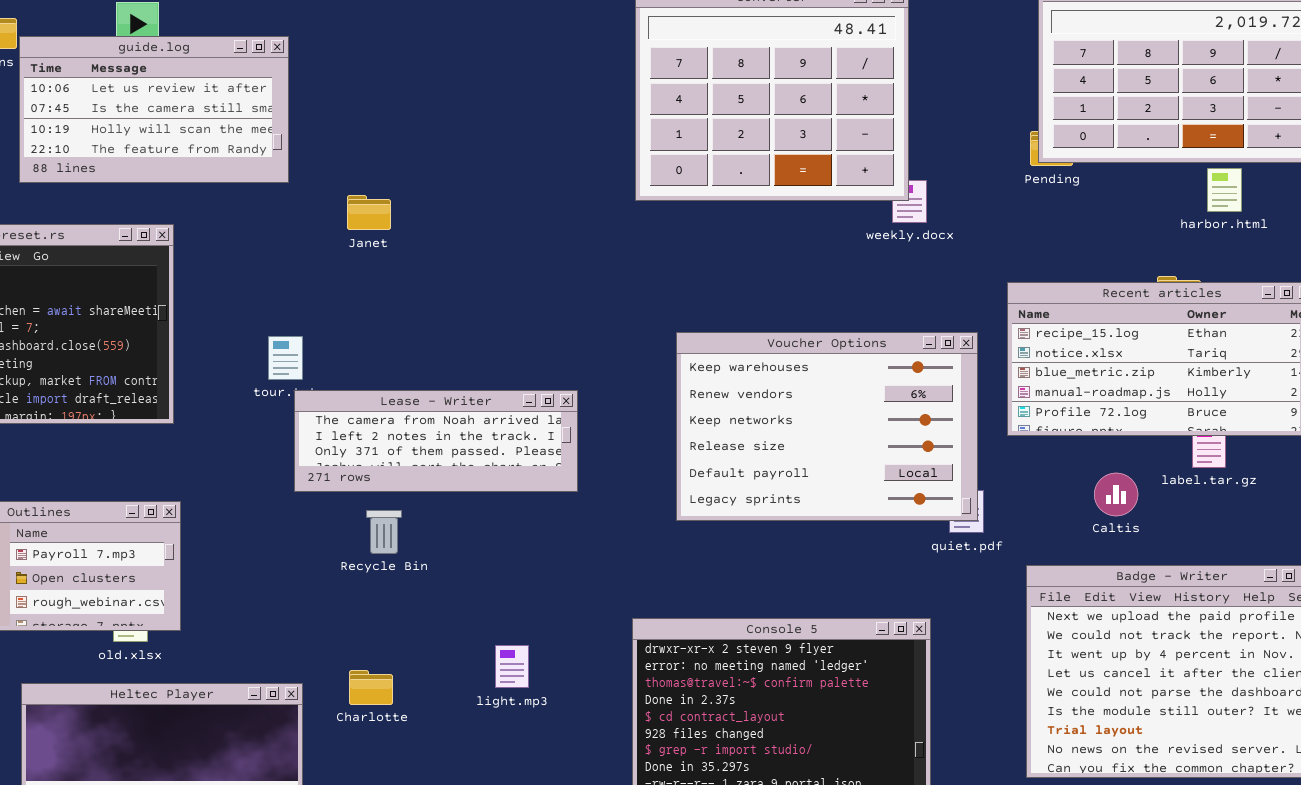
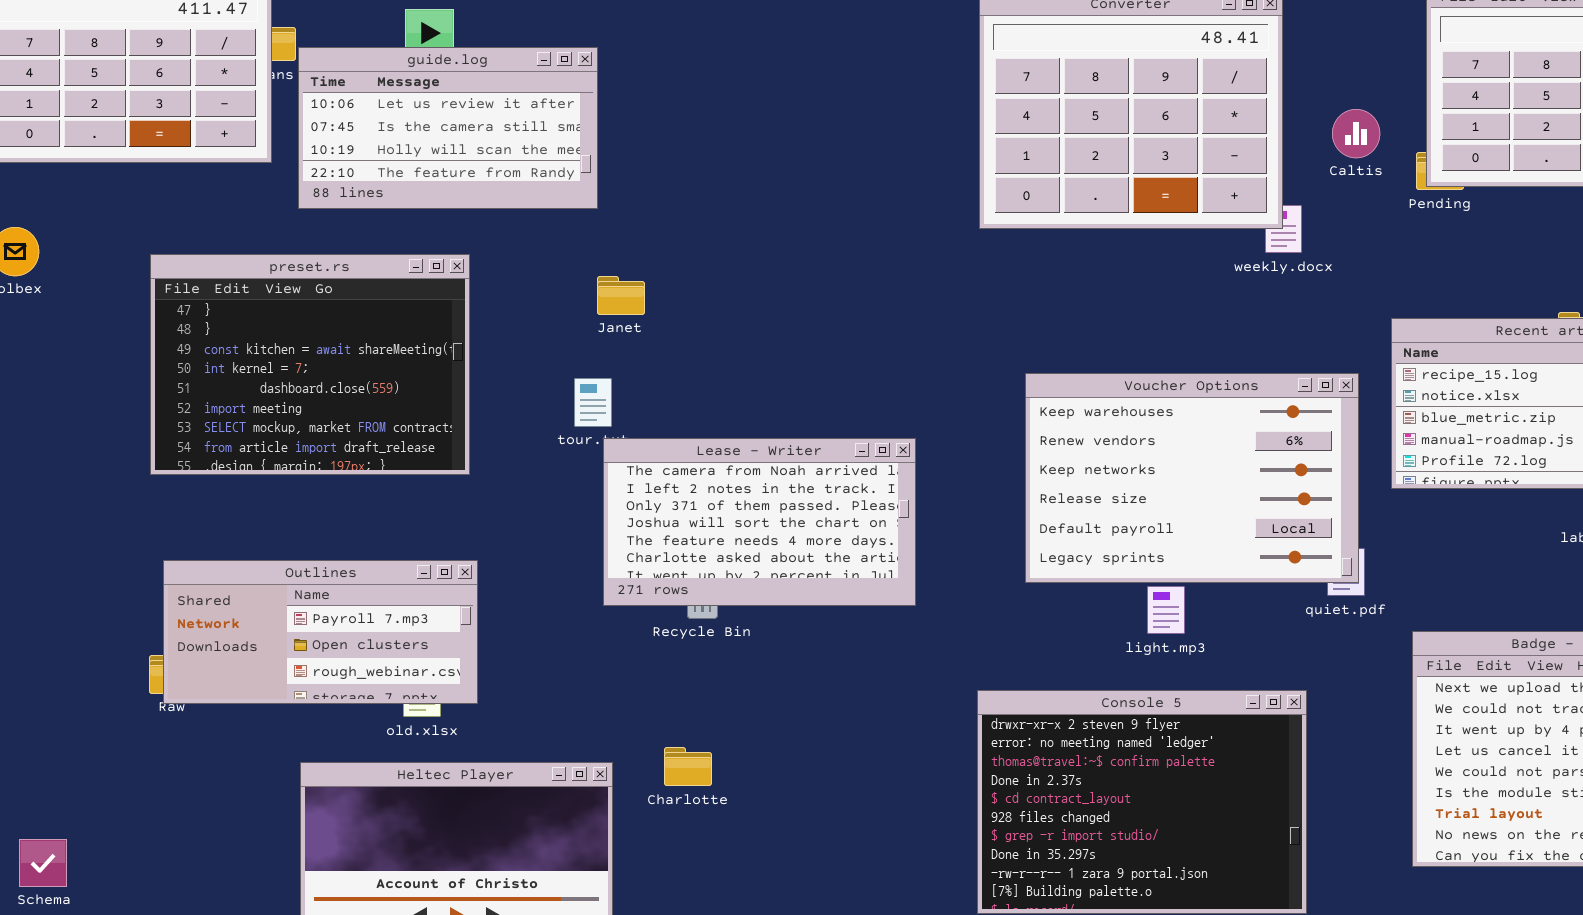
Janet: [347,195,391,230] -> [597,276,645,315], moved
Lease - Writer: [294,390,578,492] -> [603,438,916,606], resized
Caltis: [1094,473,1138,516] -> [1332,109,1380,158], moved
light.mp3: [495,645,529,688] -> [1147,586,1185,634], moved

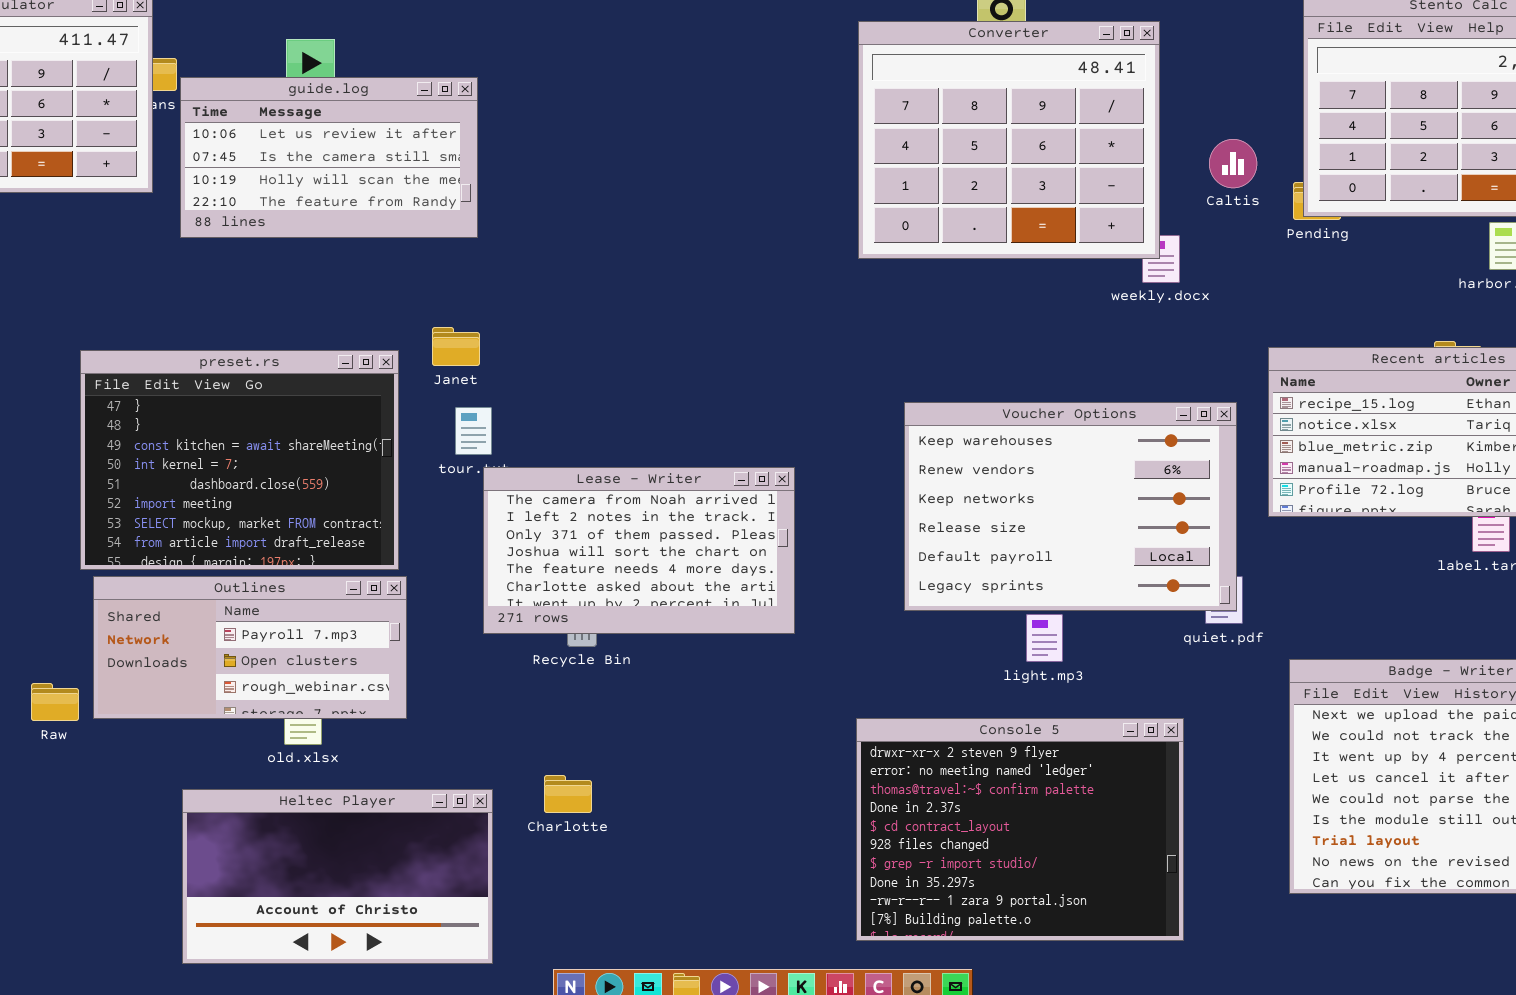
preset.rs: [150,254,470,475] -> [80,350,399,570], moved
Janet: [597,276,645,315] -> [432,327,480,366], moved
Outlines: [163,560,478,704] -> [93,576,407,719], moved

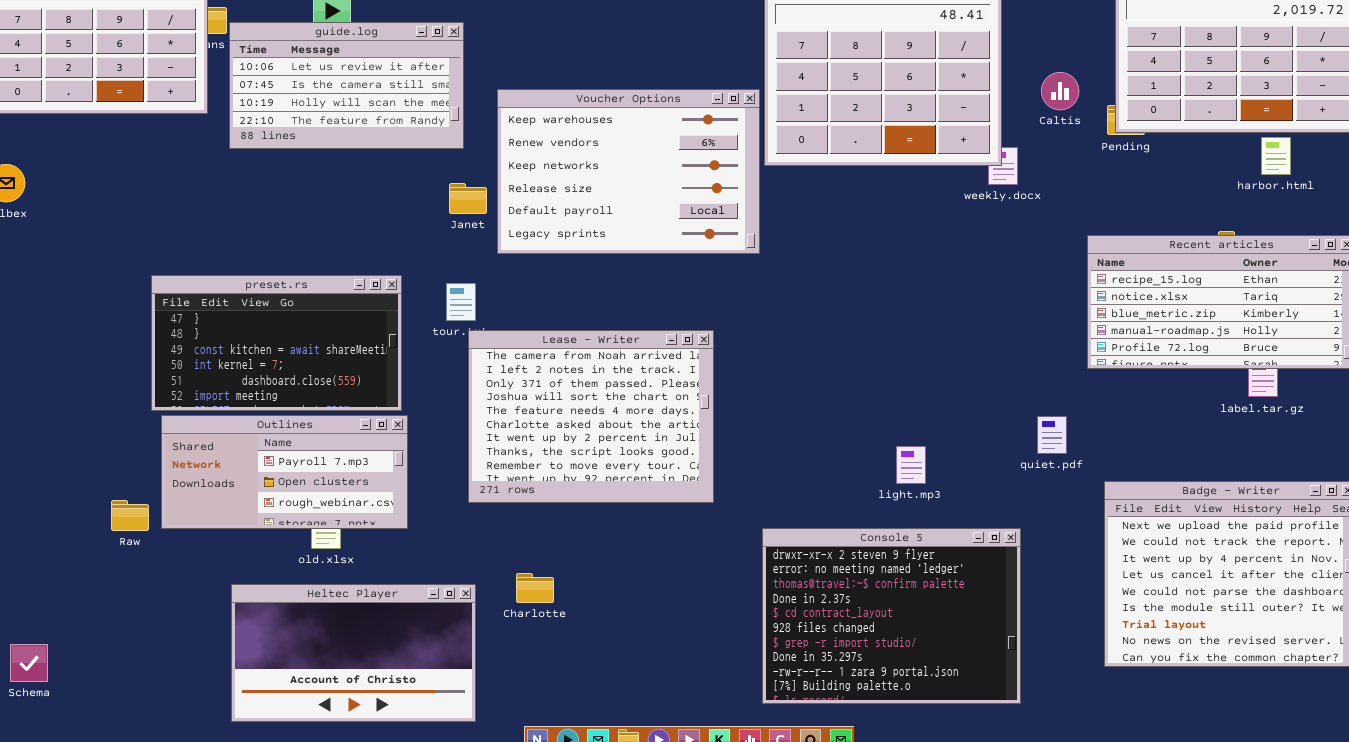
Janet: [432,327,480,366] -> [449,183,487,214], moved
preset.rs: [80,350,399,570] -> [151,275,402,411], resized
Voucher Options: [904,402,1237,611] -> [497,89,760,254], moved
Lease - Writer: [483,467,795,634] -> [468,330,714,503], resized

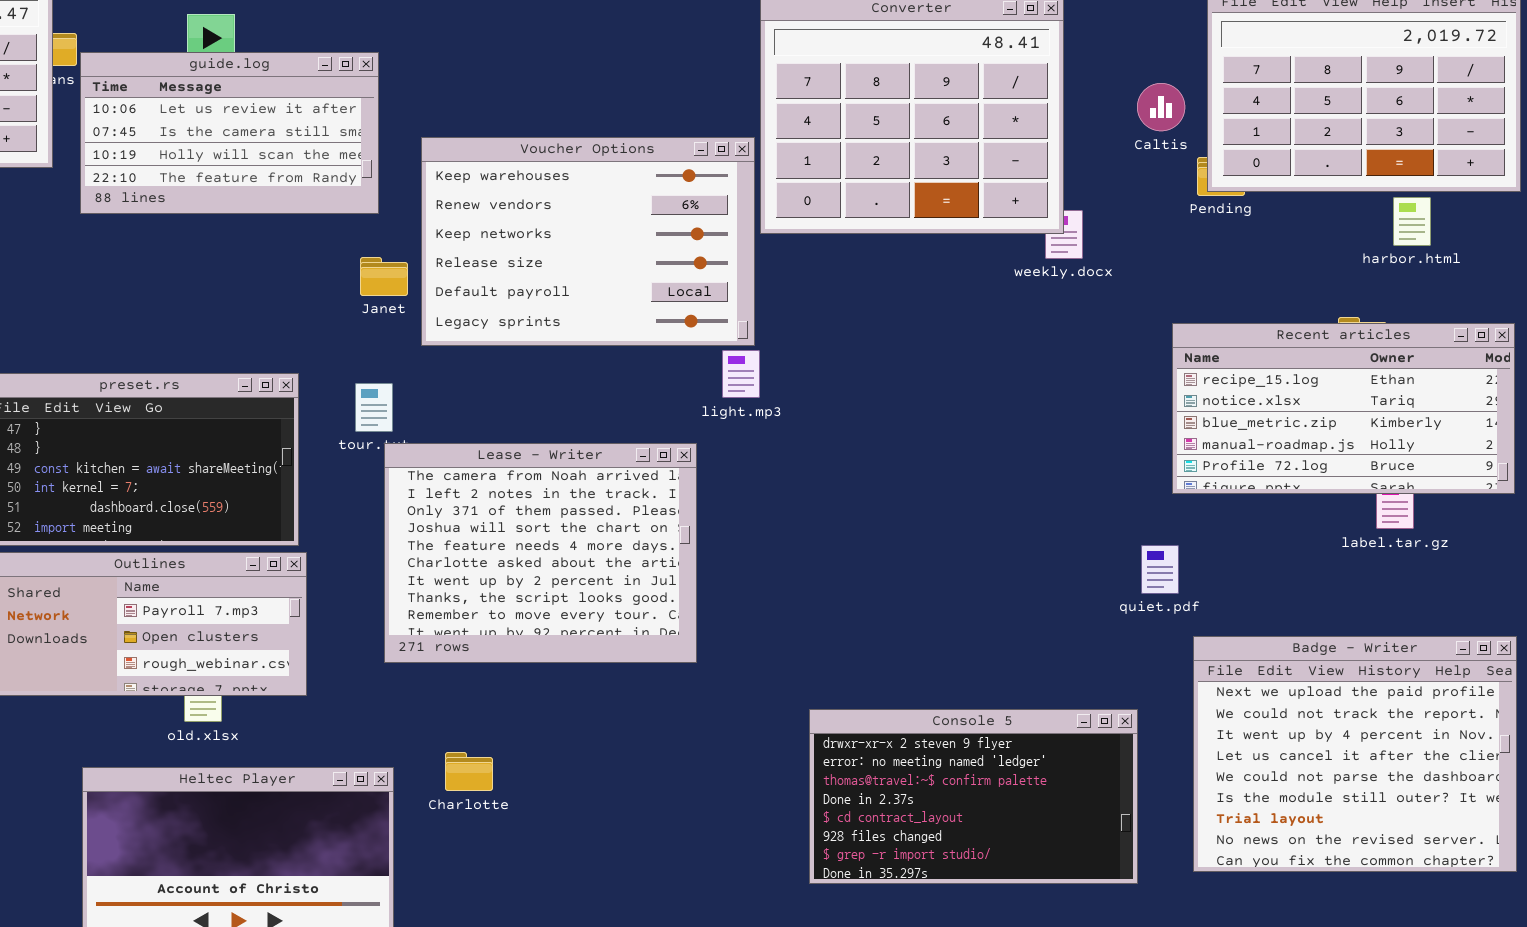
Caltis: [1041,72,1079,110] -> [1137,83,1185,131], moved
quiet.pdf: [1037,416,1067,454] -> [1141,545,1179,594], moved
light.mp3: [896,446,926,484] -> [722,350,760,398], moved
Console 5: [762,528,1021,704] -> [809,709,1138,884], moved, resized

